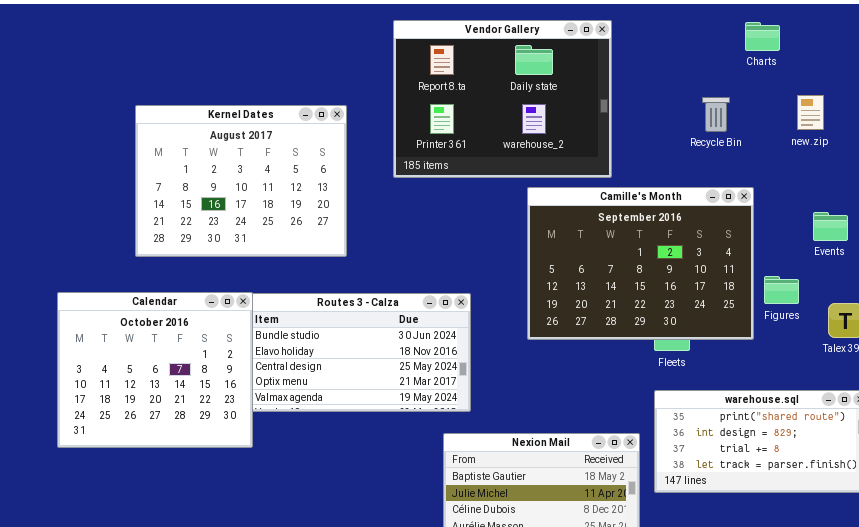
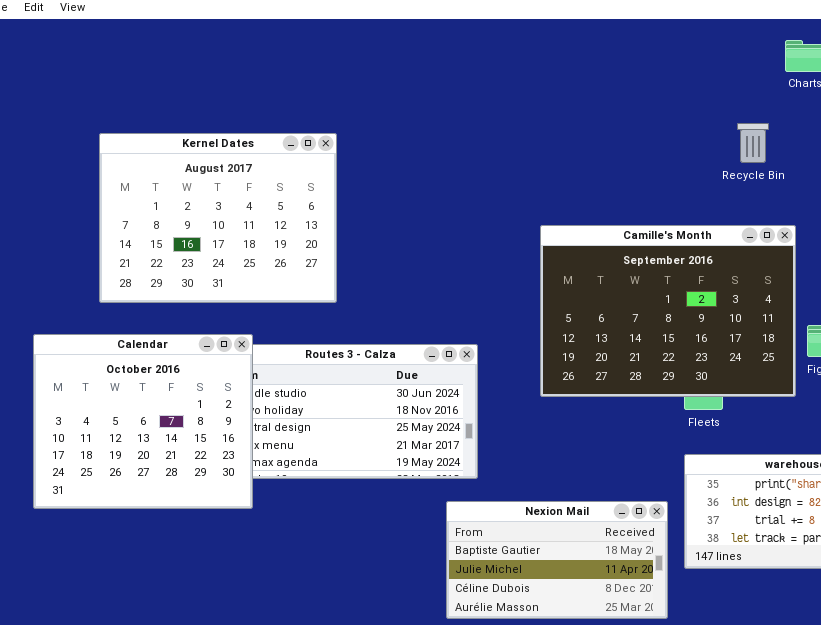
Vendor Gallery: [393,20,612,178] -> none, closed
Calendar: [57,292,253,448] -> [33,334,253,509], moved

